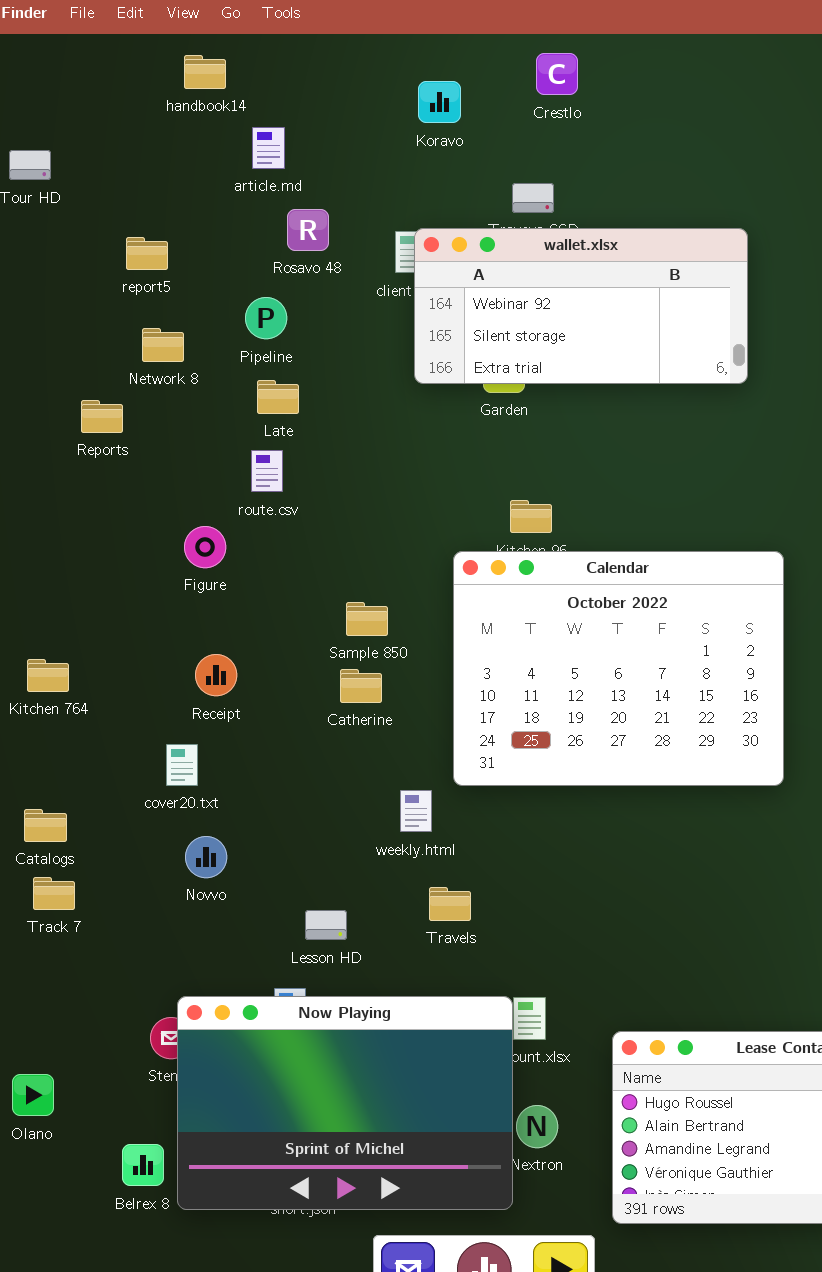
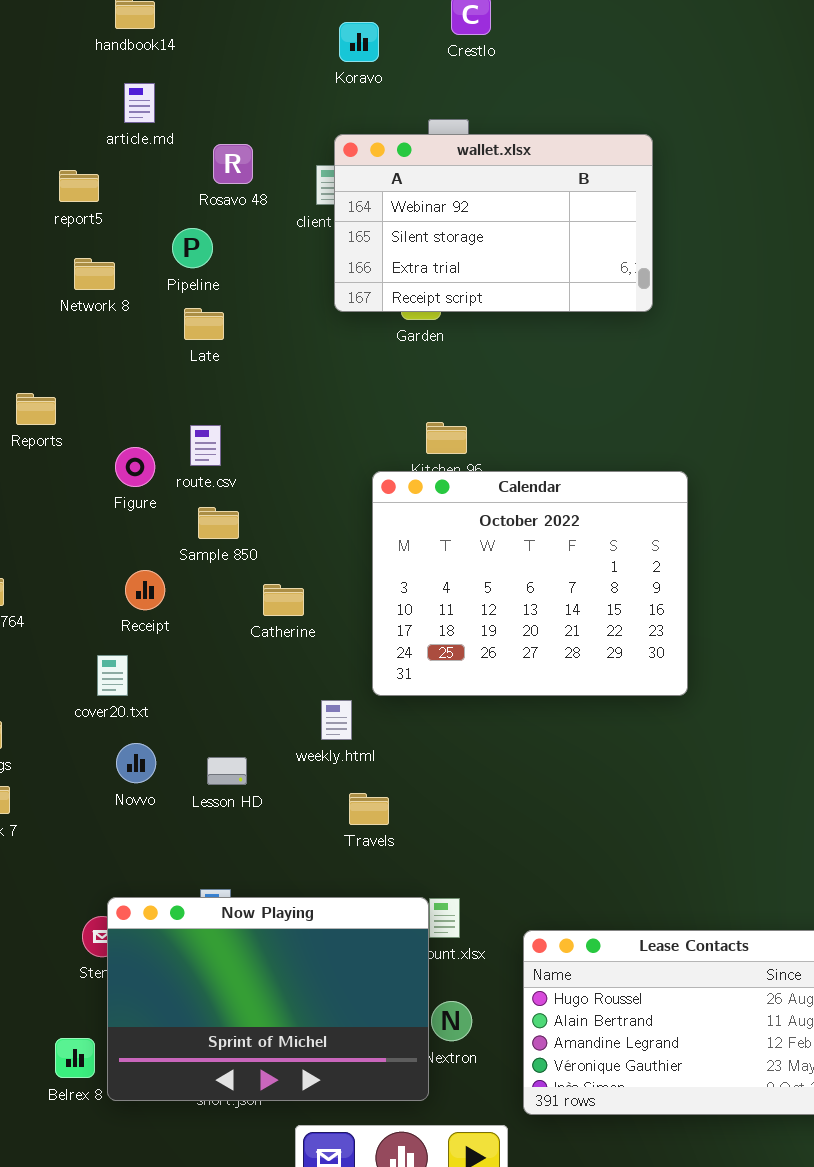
article.md: [252,127,285,169] -> [124,83,155,123], moved
wallet.xlsx: [414,228,748,384] -> [334,134,653,312], resized
Reports: [81,400,123,433] -> [16,393,56,425], moved
route.csv: [251,450,283,492] -> [190,425,221,466], moved
Sample 850: [346,602,388,636] -> [198,507,239,539], moved
Lesson HD: [305,910,347,940] -> [207,757,247,785], moved

